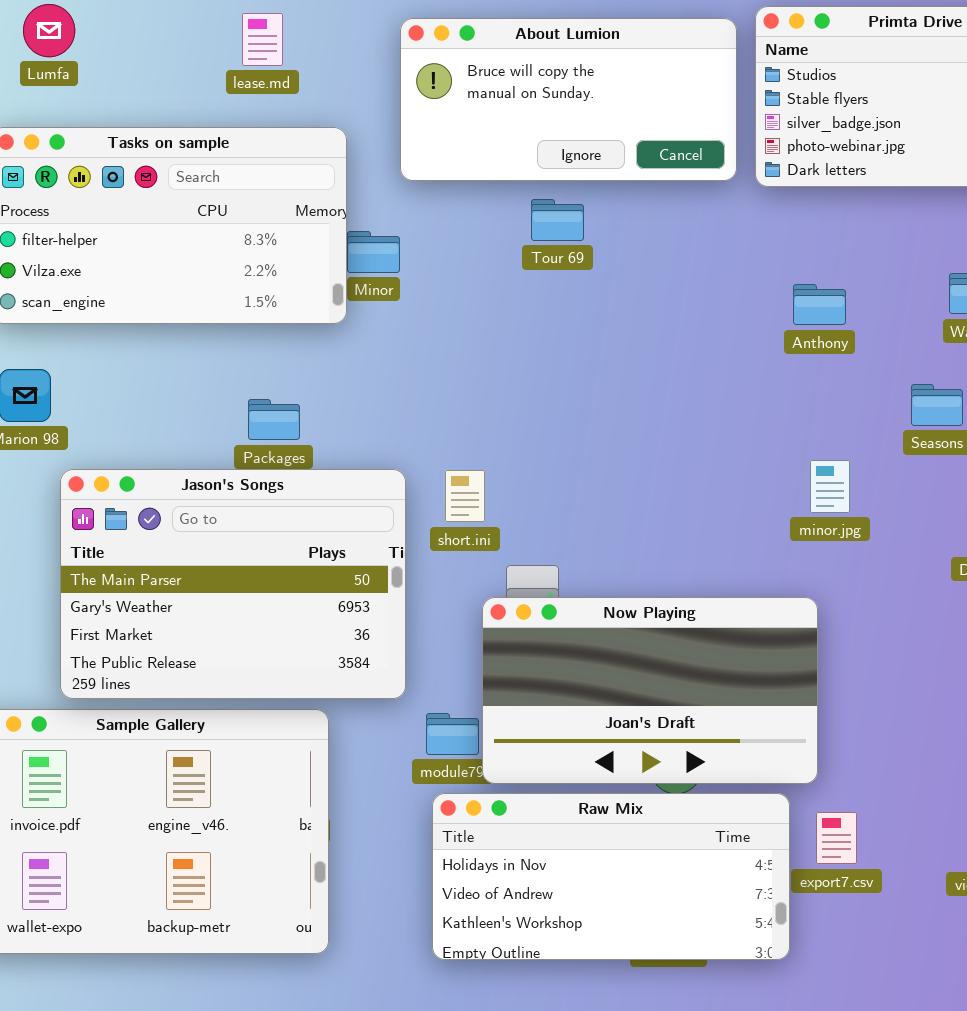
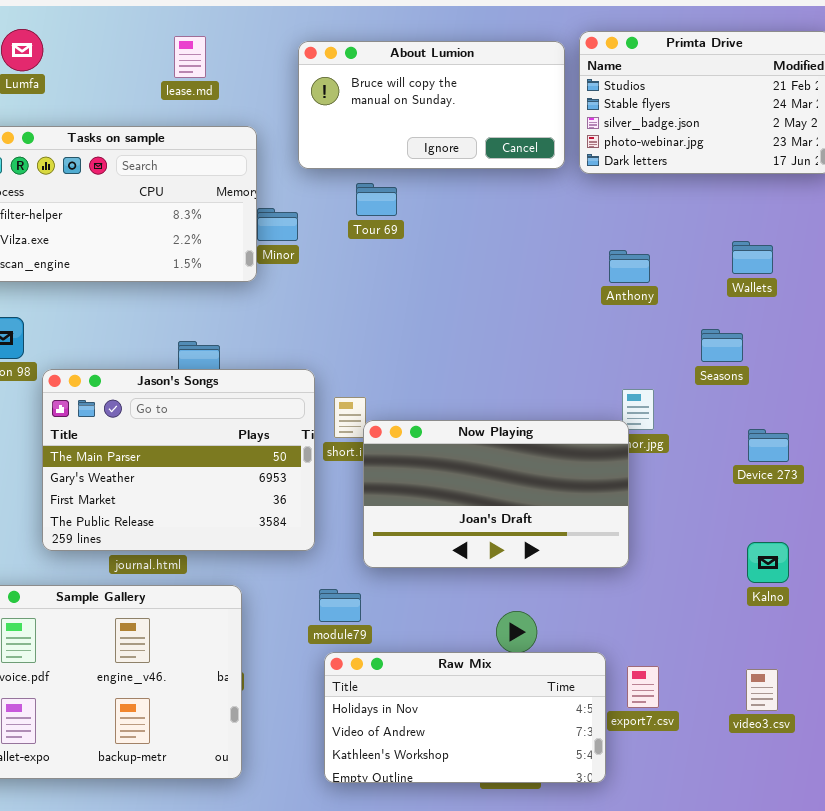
Tour 69: [531,199,584,241] -> [356,183,397,216], moved
Jason's Songs: [60,469,406,699] -> [42,369,315,551], moved
Now Playing: [482,597,818,784] -> [363,420,629,568], moved

